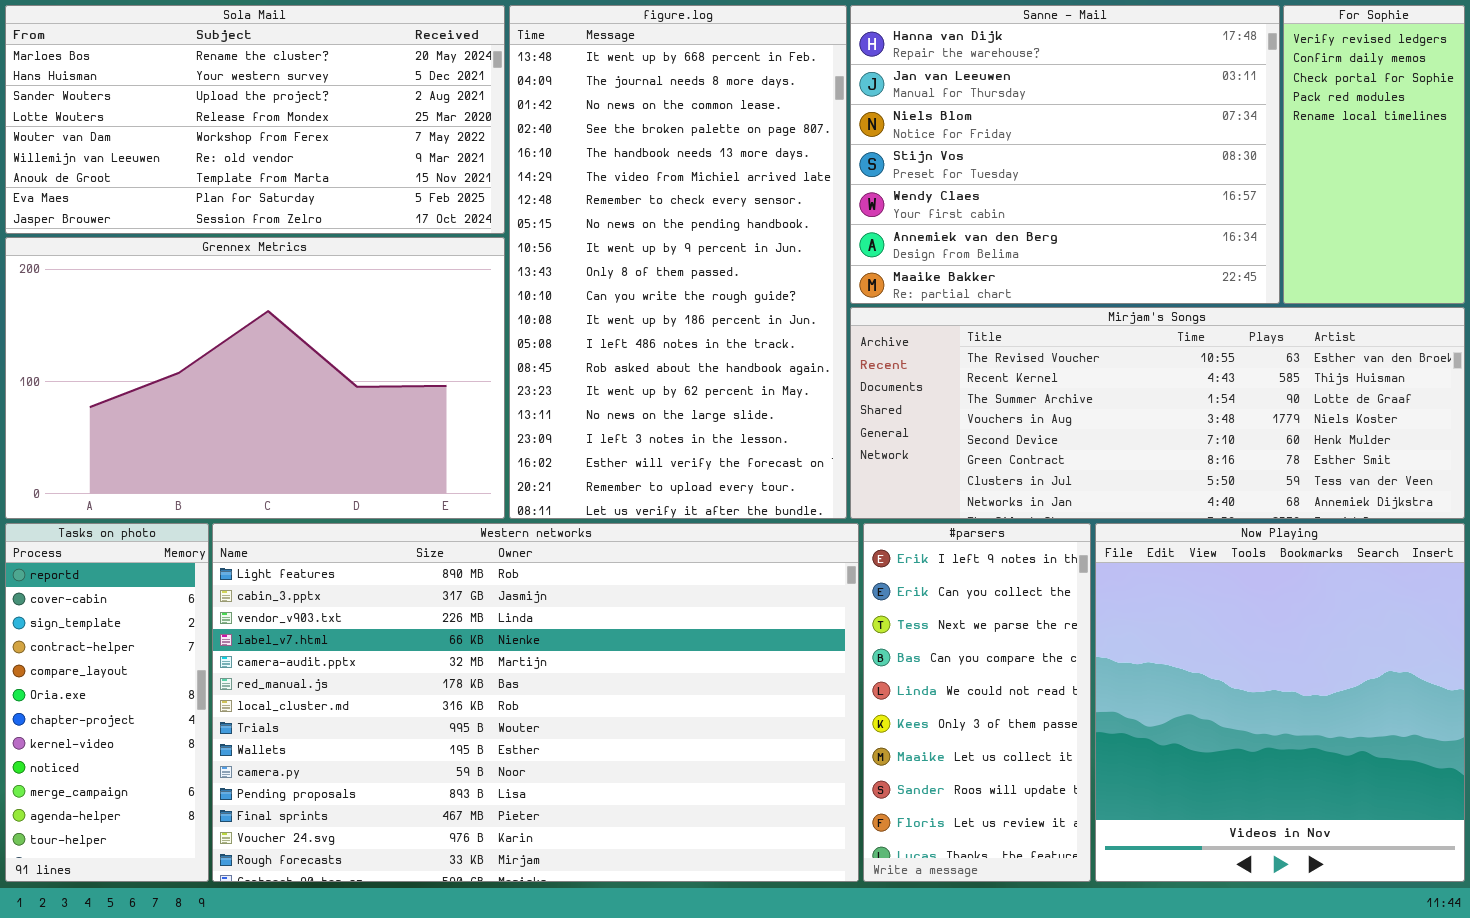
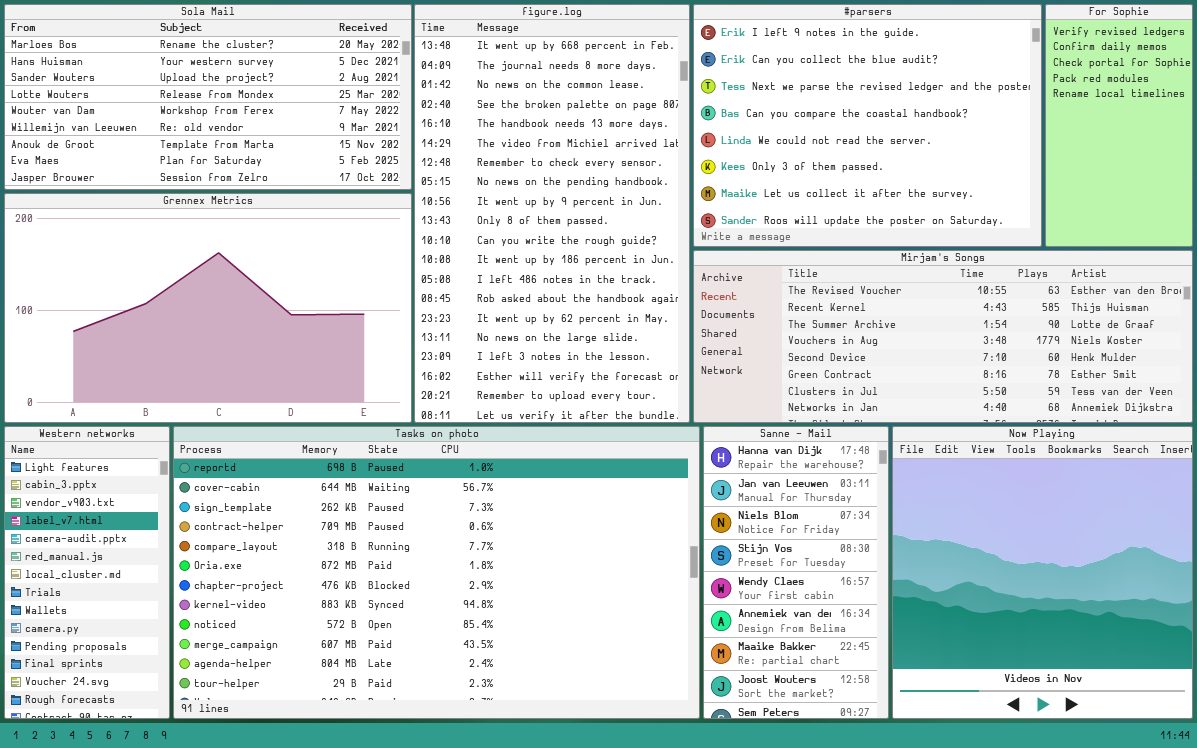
Sanne - Mail: [850,5,1280,304] -> [703,426,889,719], moved, resized
Tasks on photo: [5,523,209,882] -> [173,426,700,719], moved, resized
Western networks: [212,523,859,882] -> [4,426,170,719], moved, resized
#parsers: [863,523,1091,882] -> [693,4,1042,247], moved, resized

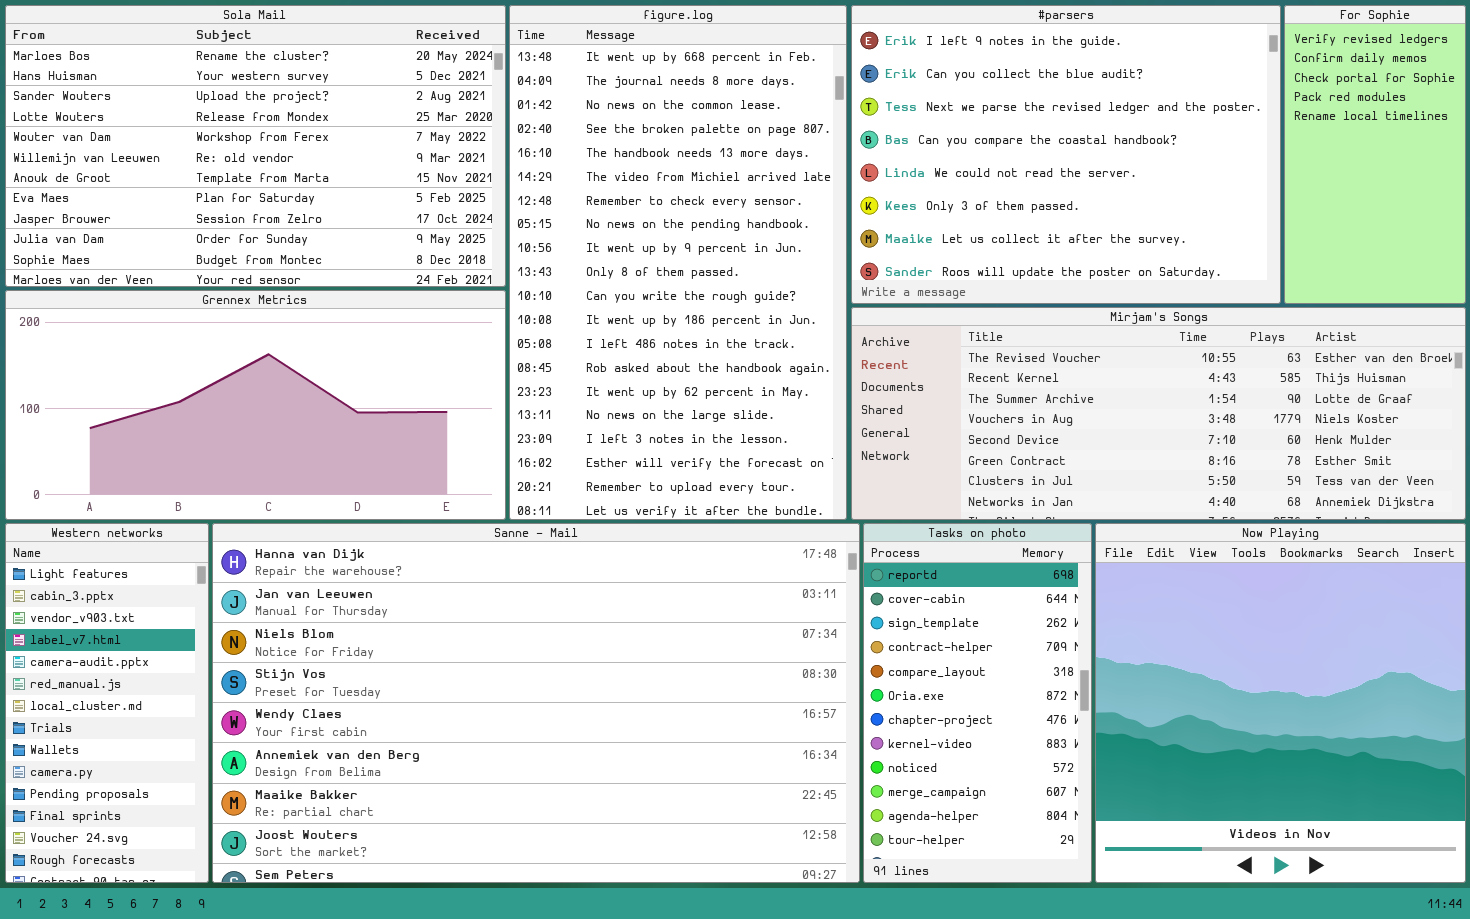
Sola Mail: [4,4,412,190] -> [5,5,506,287], resized
Grennex Metrics: [4,193,412,423] -> [5,290,506,520], resized
Tasks on photo: [173,426,700,719] -> [863,523,1092,883], moved, resized
Sanne - Mail: [703,426,889,719] -> [212,523,860,883], moved, resized

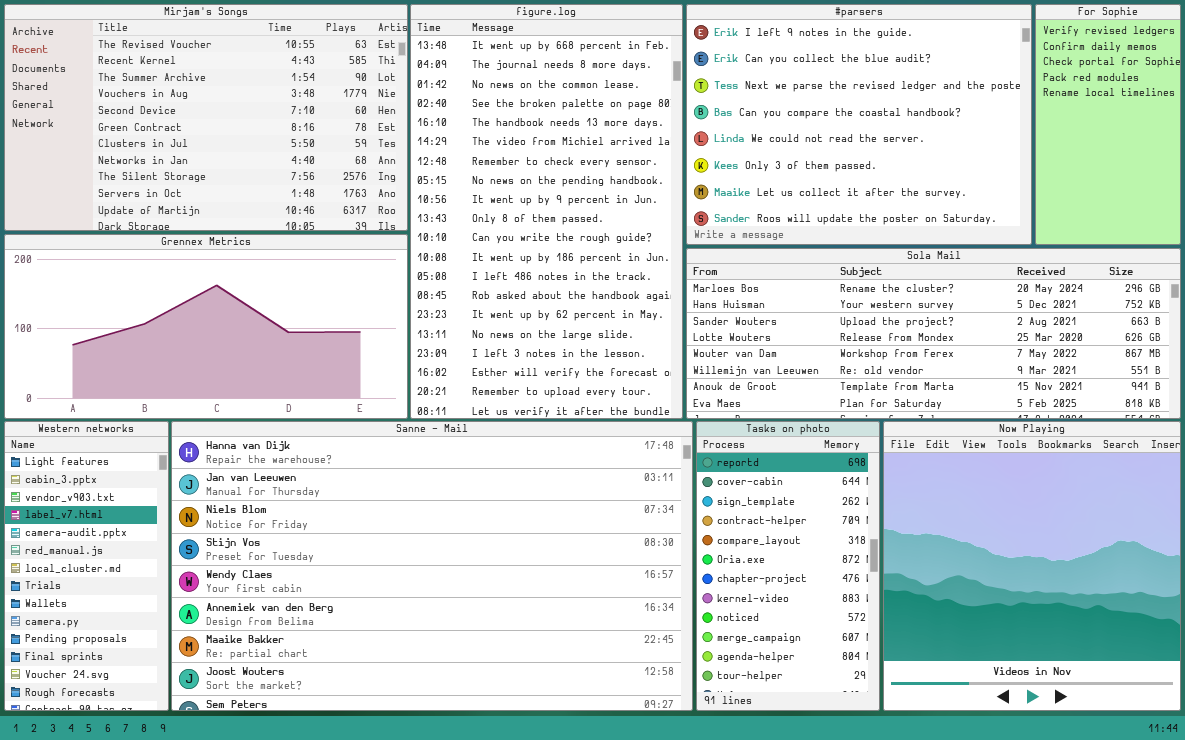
Sola Mail: [5,5,506,287] -> [686,248,1181,419], moved, resized
Mirjam's Songs: [851,307,1466,520] -> [4,4,408,231], moved, resized

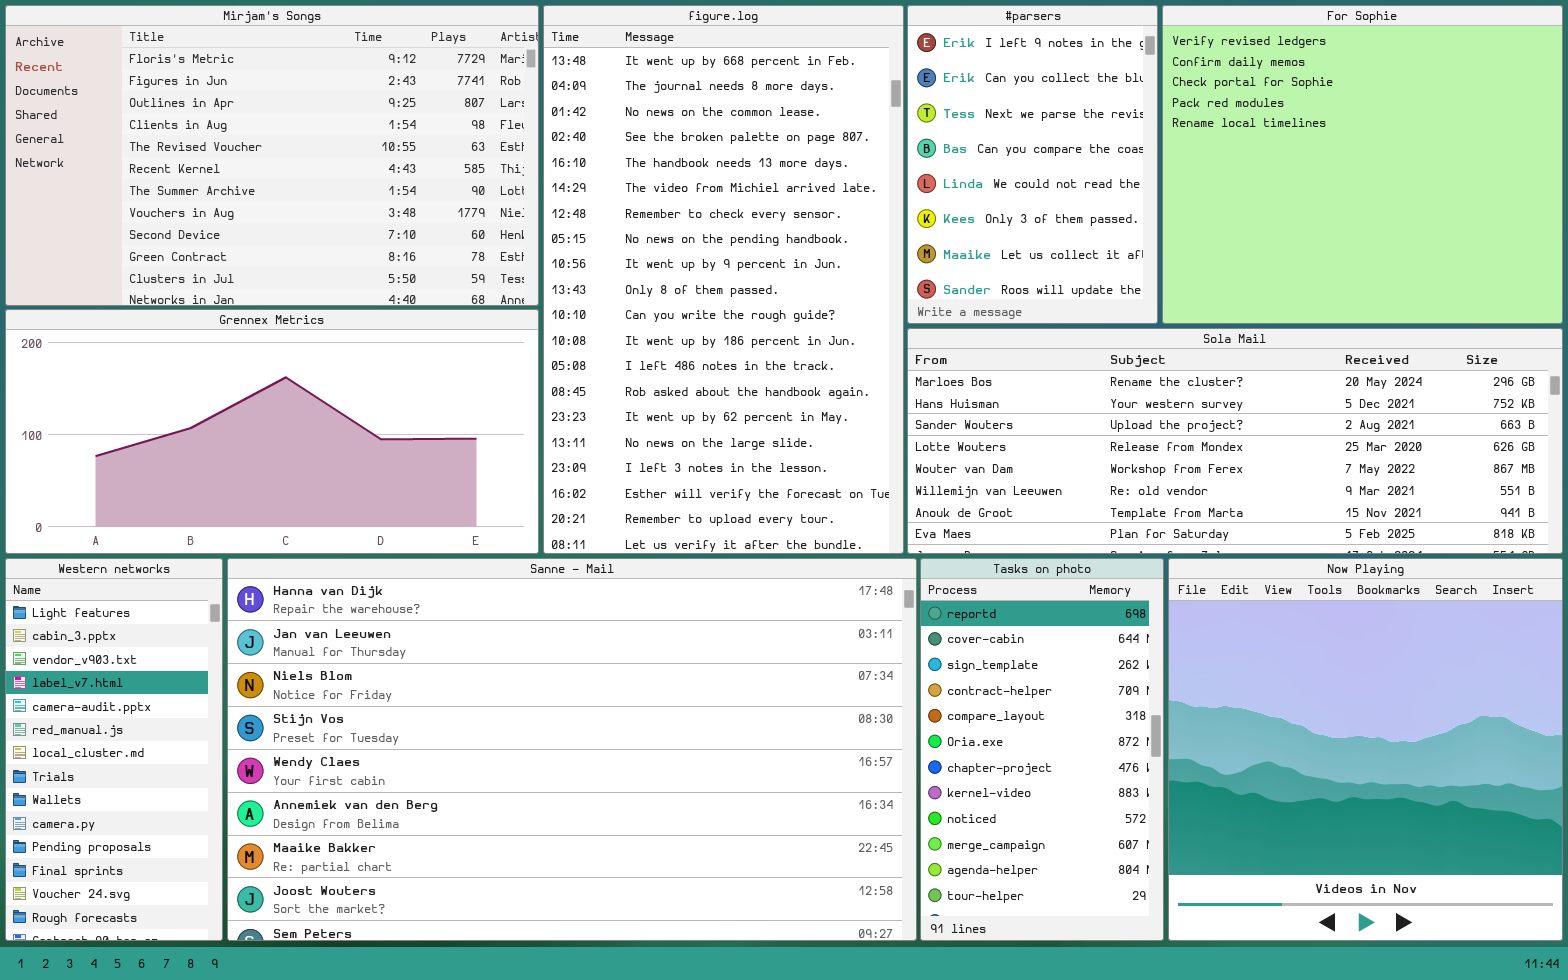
Mirjam's Songs: [4,4,408,231] -> [5,5,539,306], scrolled up 4 rows
#parsers: [686,4,1032,245] -> [907,5,1158,324], resized
For Sophie: [1035,4,1181,245] -> [1162,5,1563,324], resized

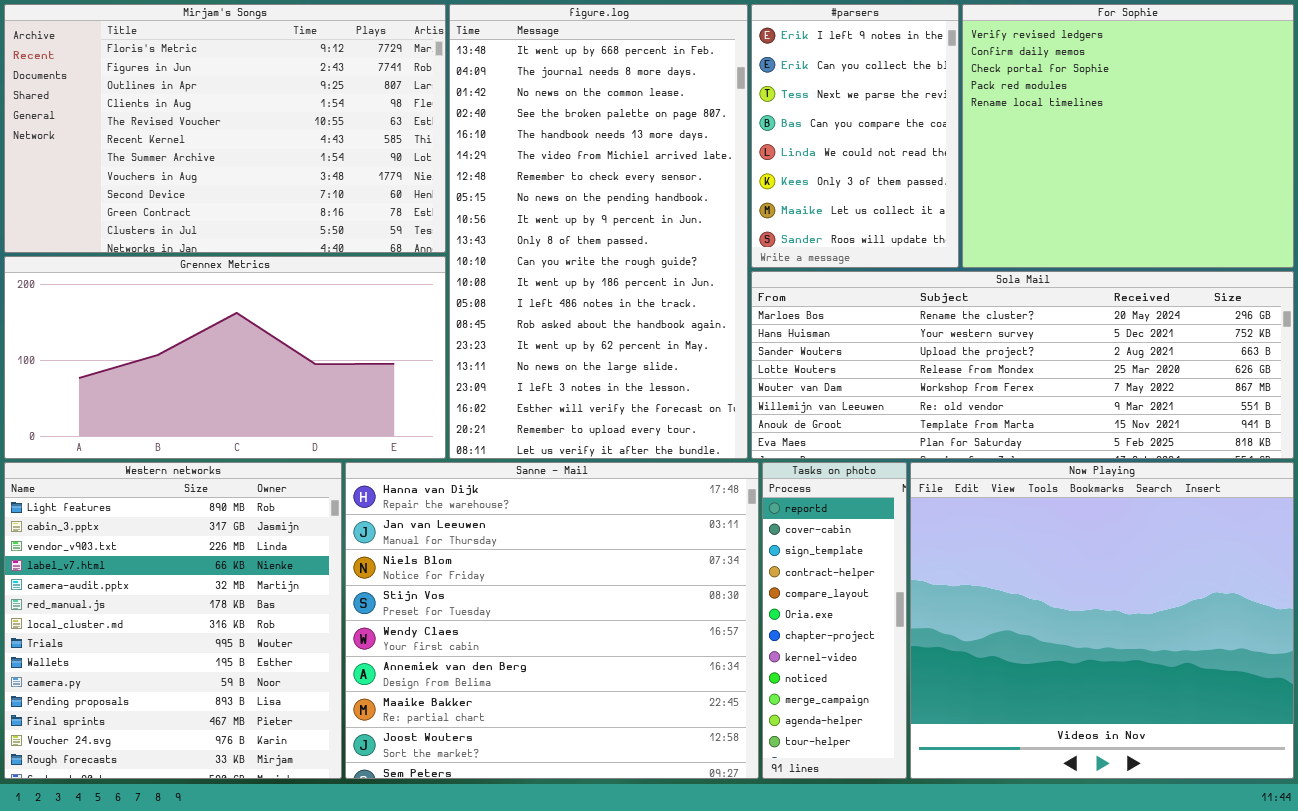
Western networks: [5,558,223,941] -> [4,462,342,779], resized
Sanne - Mail: [227,558,917,941] -> [345,462,759,779], resized
Tasks on photo: [920,558,1164,941] -> [762,462,907,779], resized
Now Playing: [1168,558,1563,941] -> [910,462,1294,779], resized

